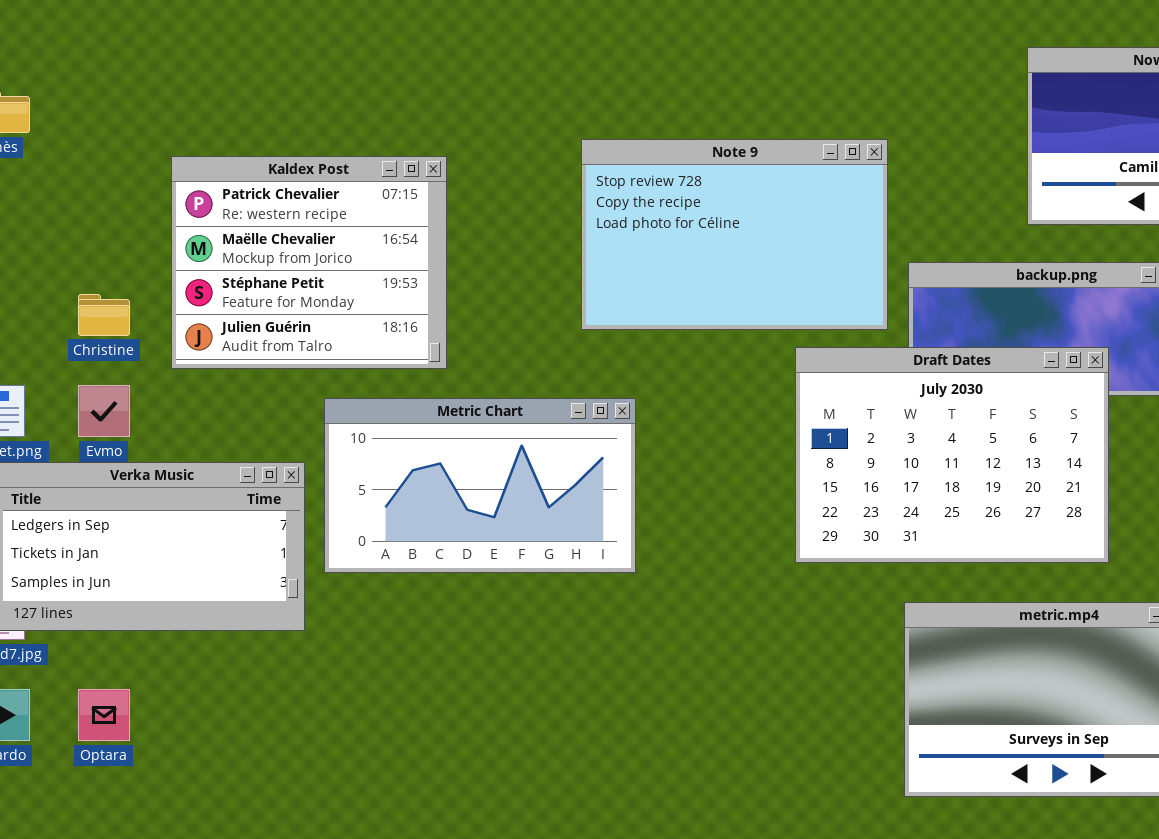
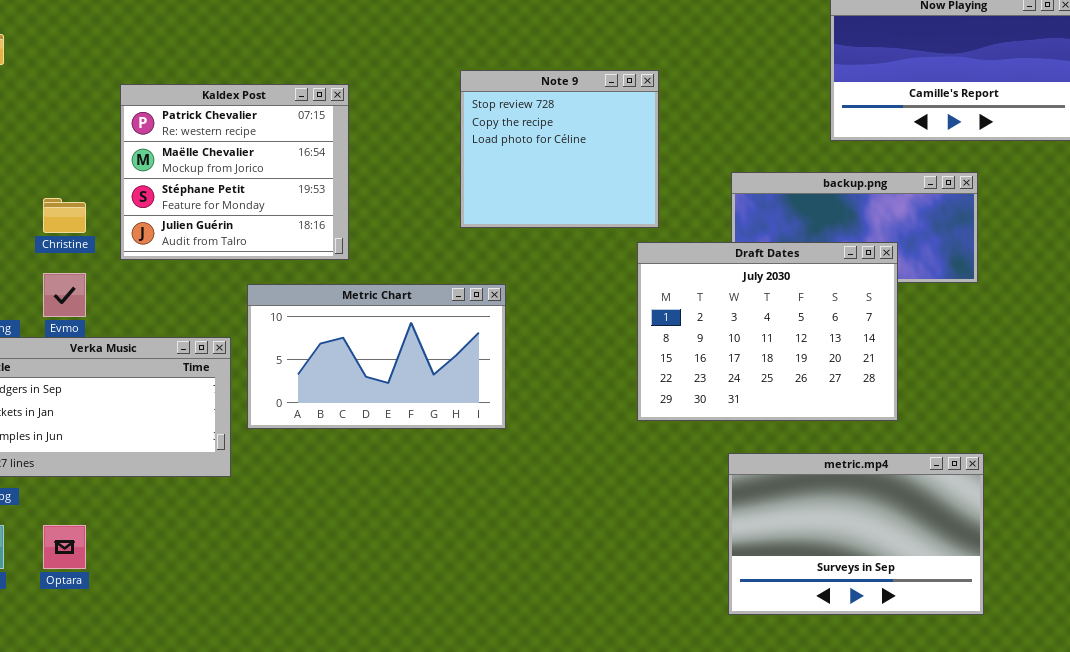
Note 9: [581,139,888,330] -> [460,70,659,228], resized

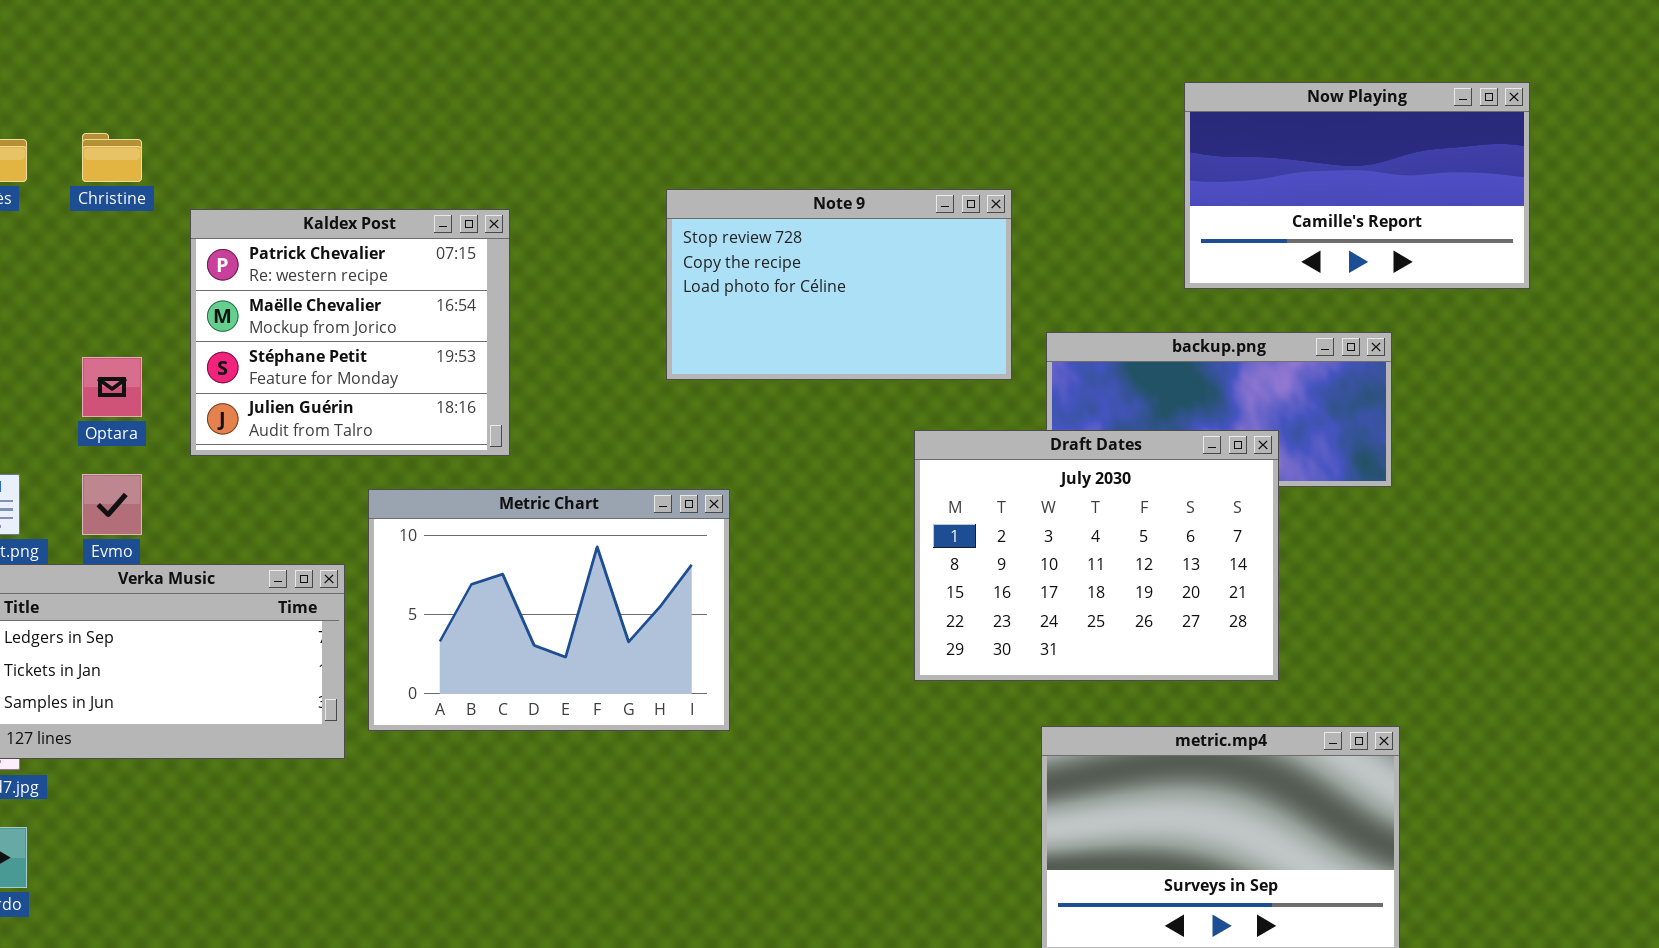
Note 9: [460,70,659,228] -> [666,189,1012,380], resized
Christine: [43,198,86,233] -> [82,133,142,182], moved
Metric Chart: [247,284,506,429] -> [368,489,730,731], resized
Optara: [43,525,86,569] -> [82,357,142,417], moved

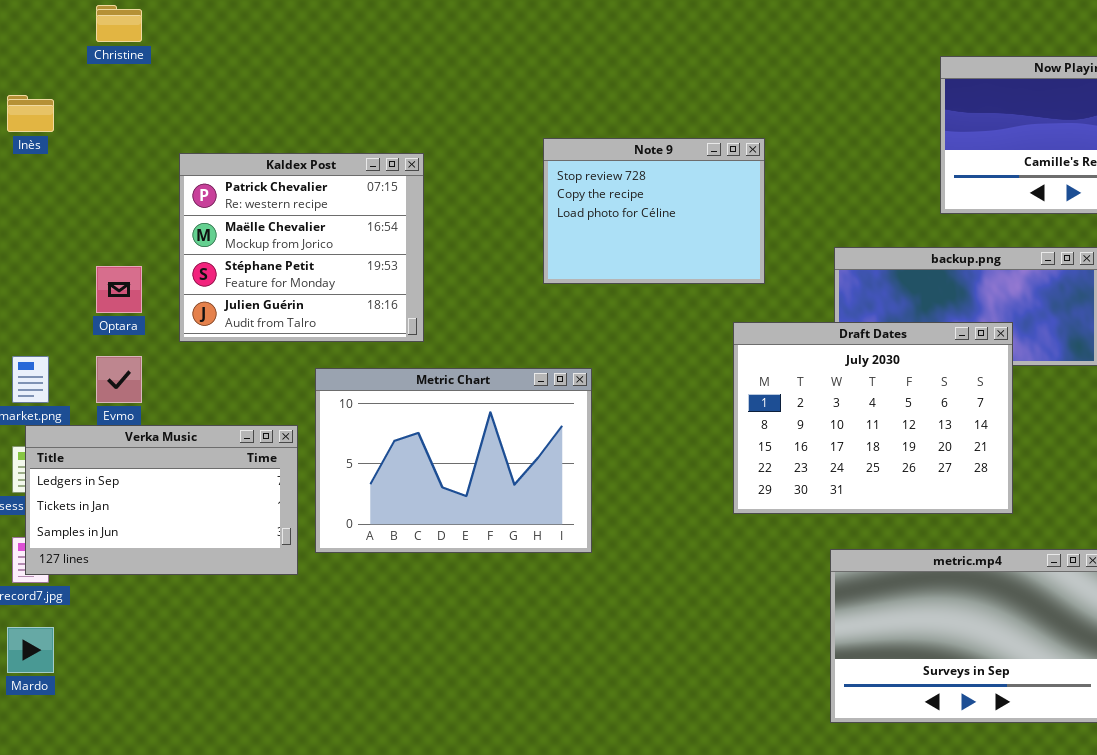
Christine: [82,133,142,182] -> [96,5,142,42], moved
Note 9: [666,189,1012,380] -> [543,138,765,284], resized

